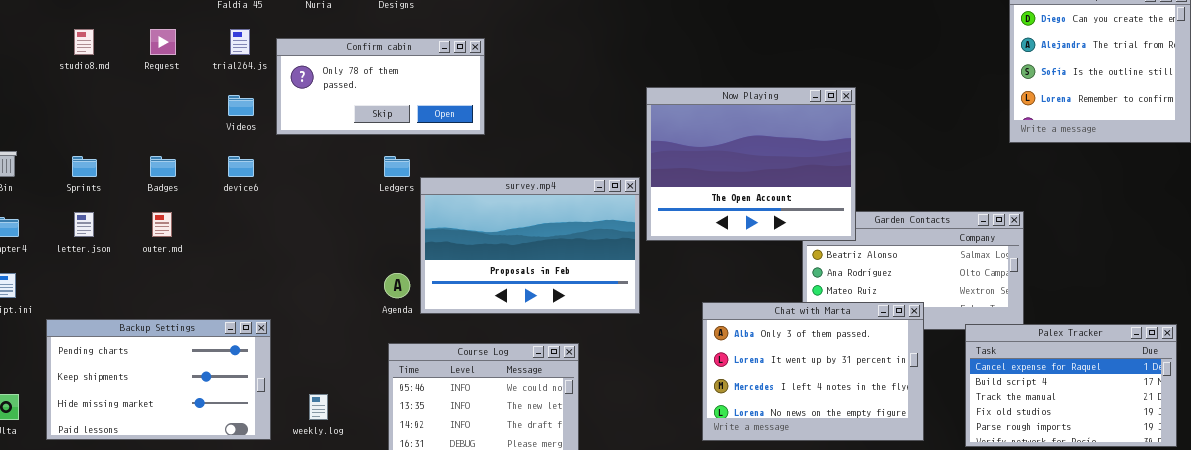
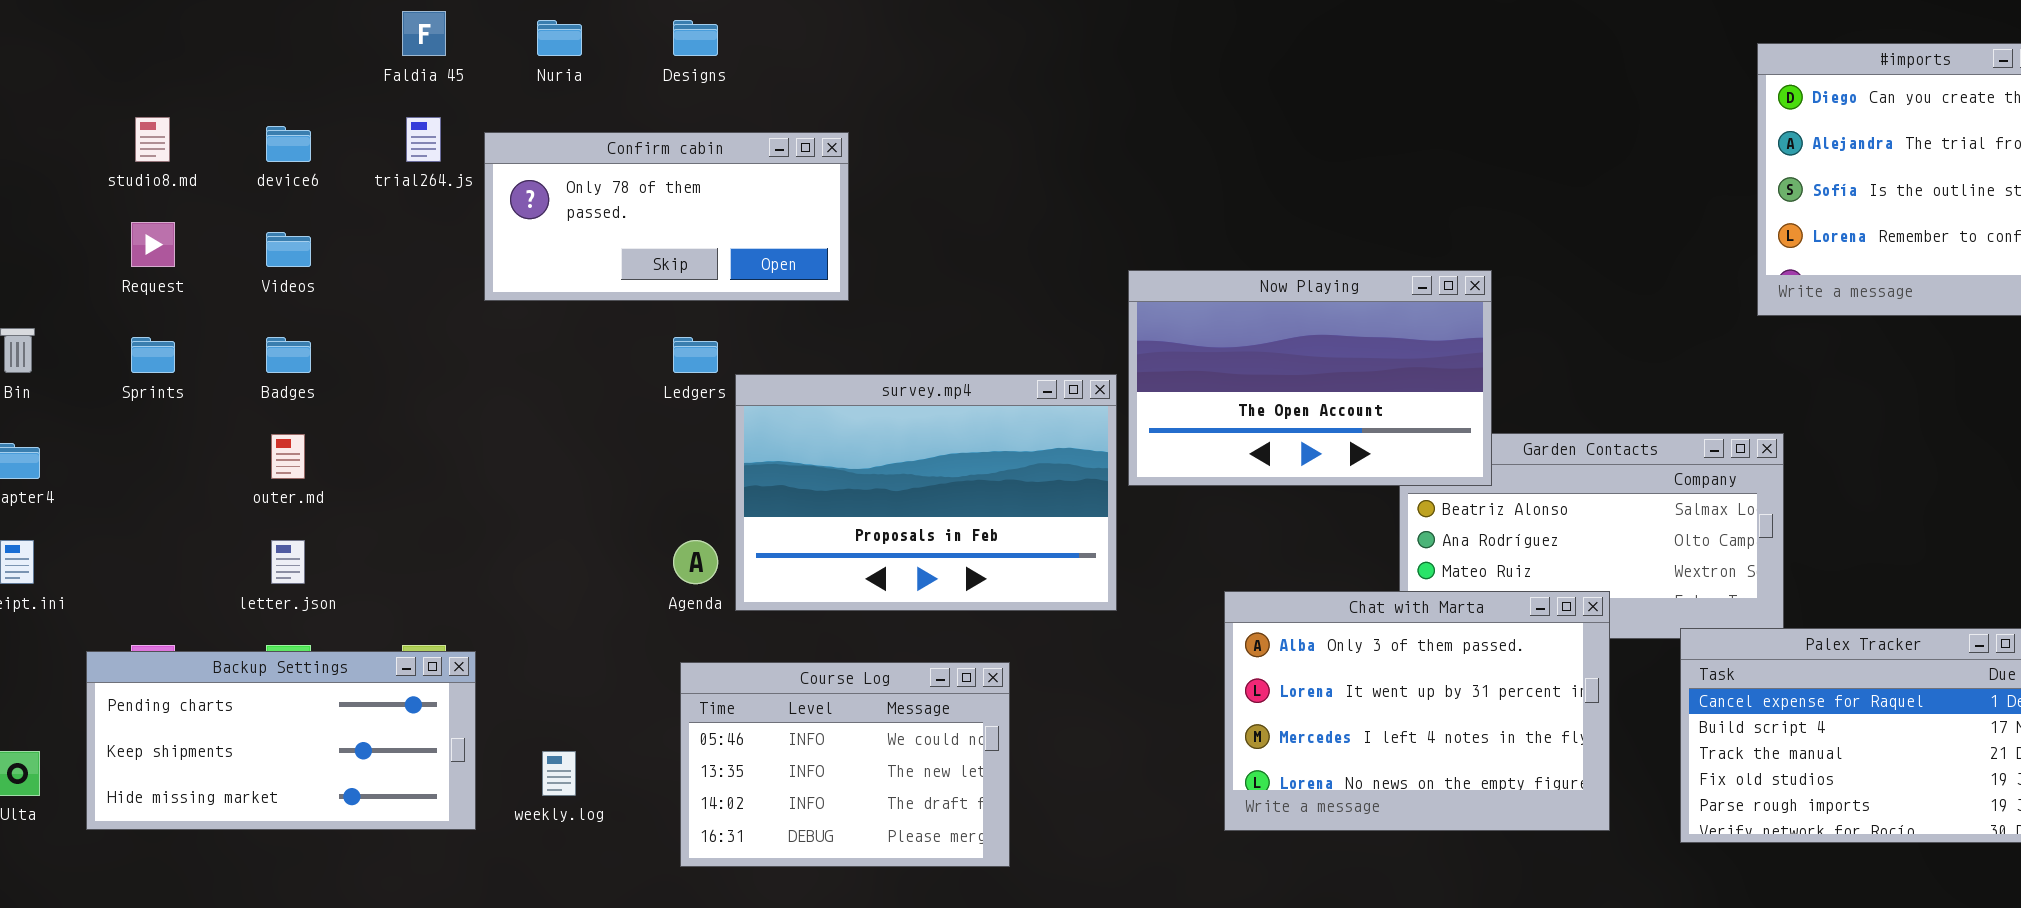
Request: [150,29,176,55] -> [131,222,175,267], moved
Now Playing: [646,87,856,241] -> [1128,270,1492,486], resized
Videos: [228,95,254,116] -> [266,232,311,267], moved
device6: [228,156,254,177] -> [266,126,311,162], moved
letter.json: [74,212,94,237] -> [271,540,305,584], moved
Backup Settings: [46,319,271,440] -> [86,651,476,830], resized

